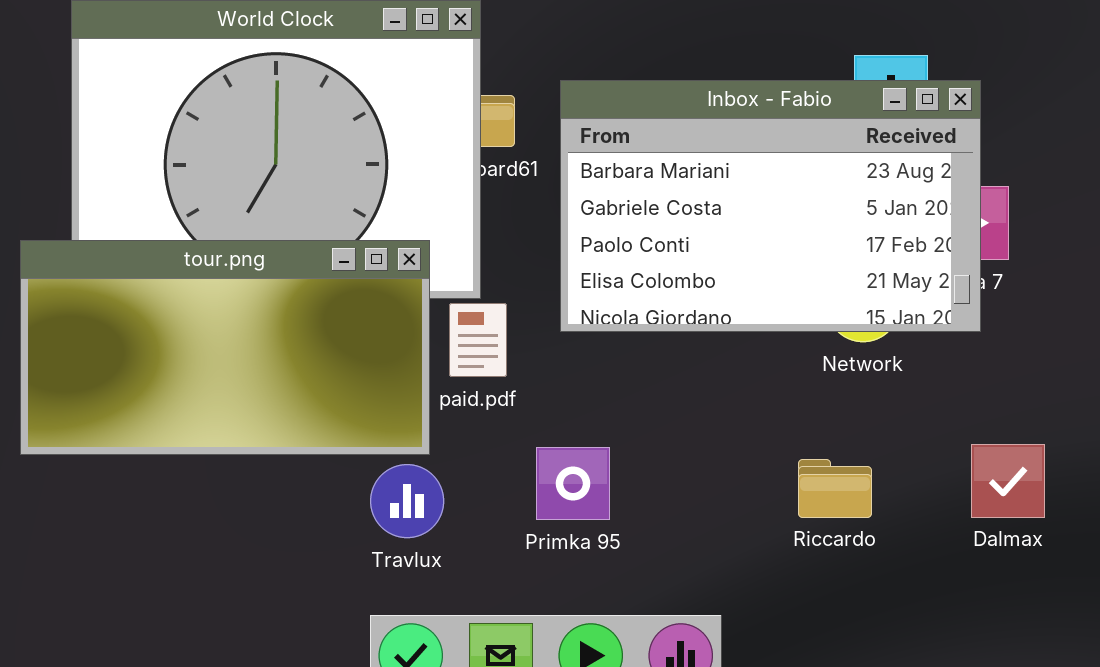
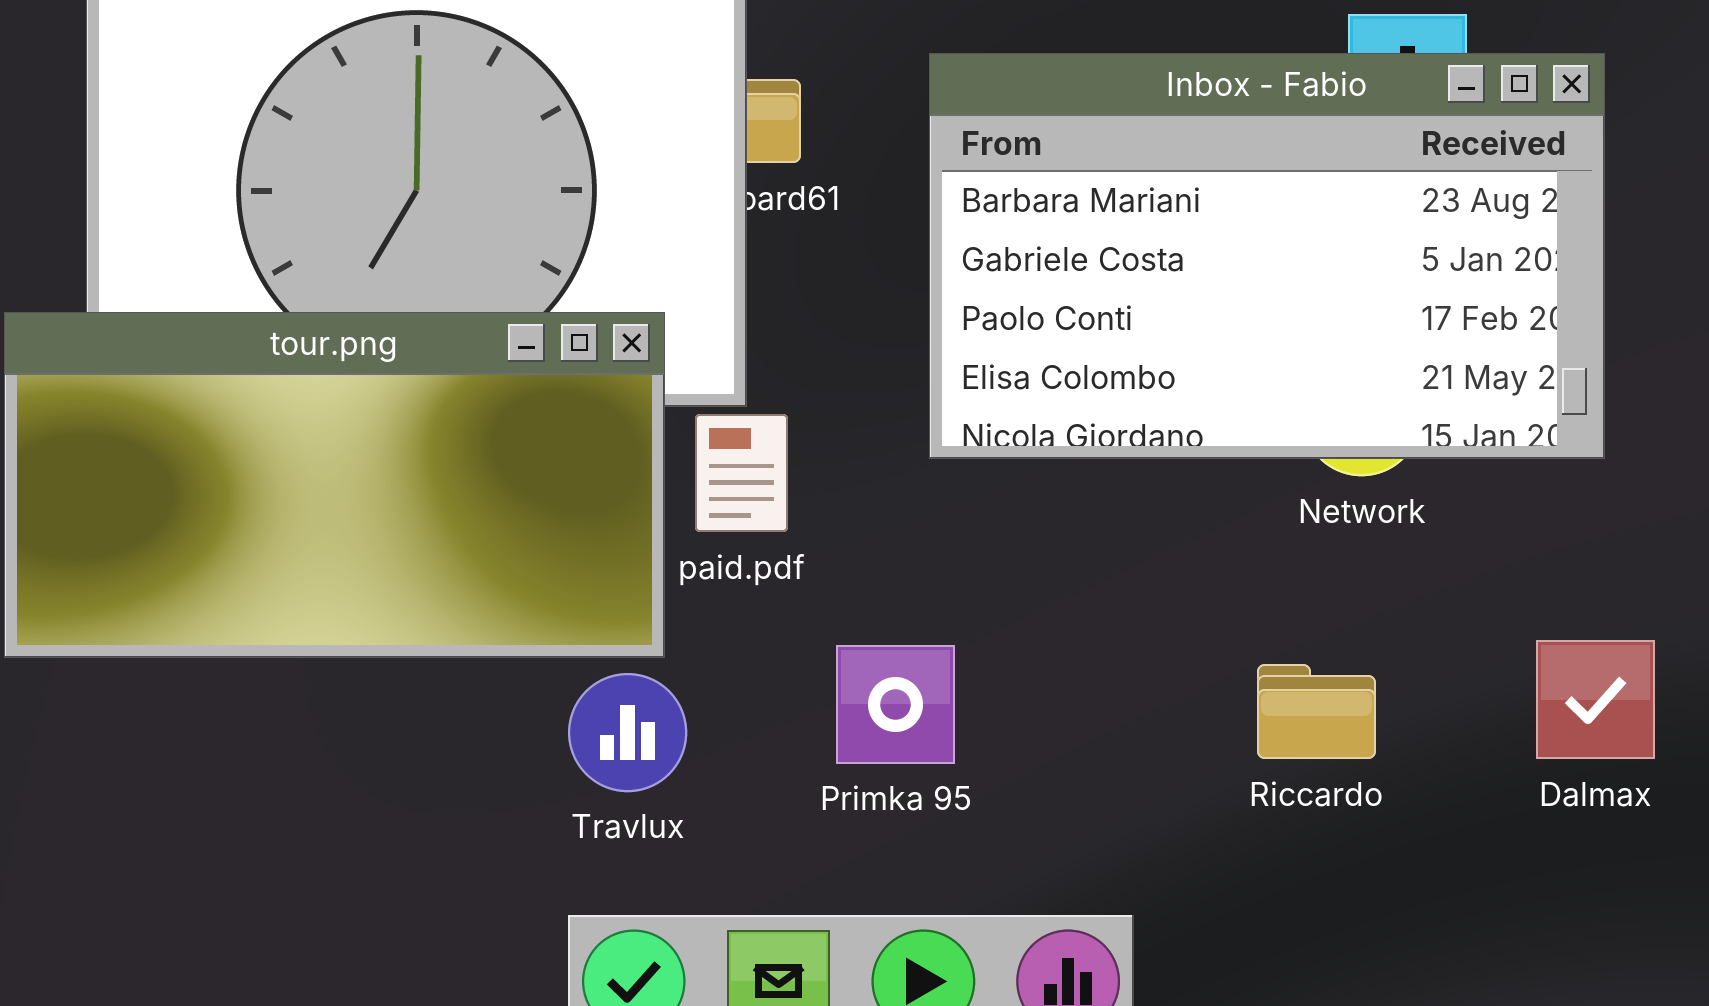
Inbox - Fabio: [560,80,981,332] -> [929,53,1605,459], moved

